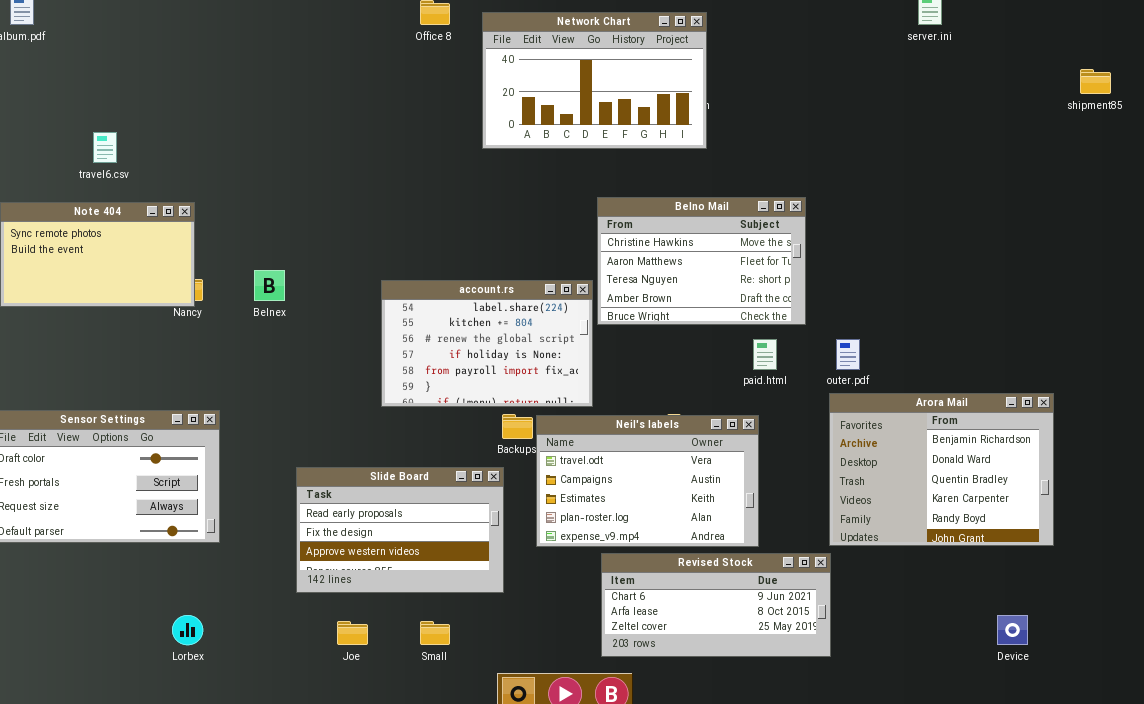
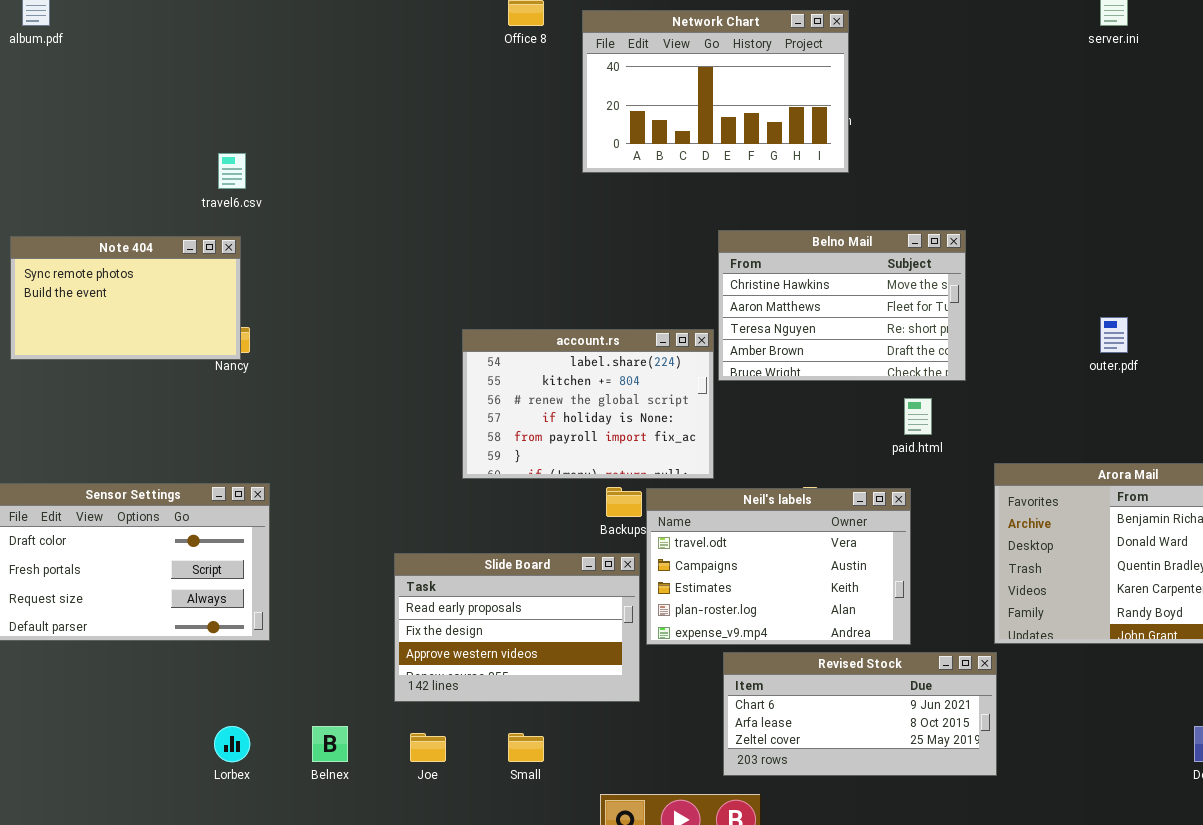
travel6.csv: [93,132,117,163] -> [218,153,246,189], moved
Belnex: [254,270,285,301] -> [312,726,348,762], moved
outer.pdf: [836,339,860,370] -> [1100,317,1128,353], moved
Slide Board: [296,467,504,593] -> [394,553,640,702], moved

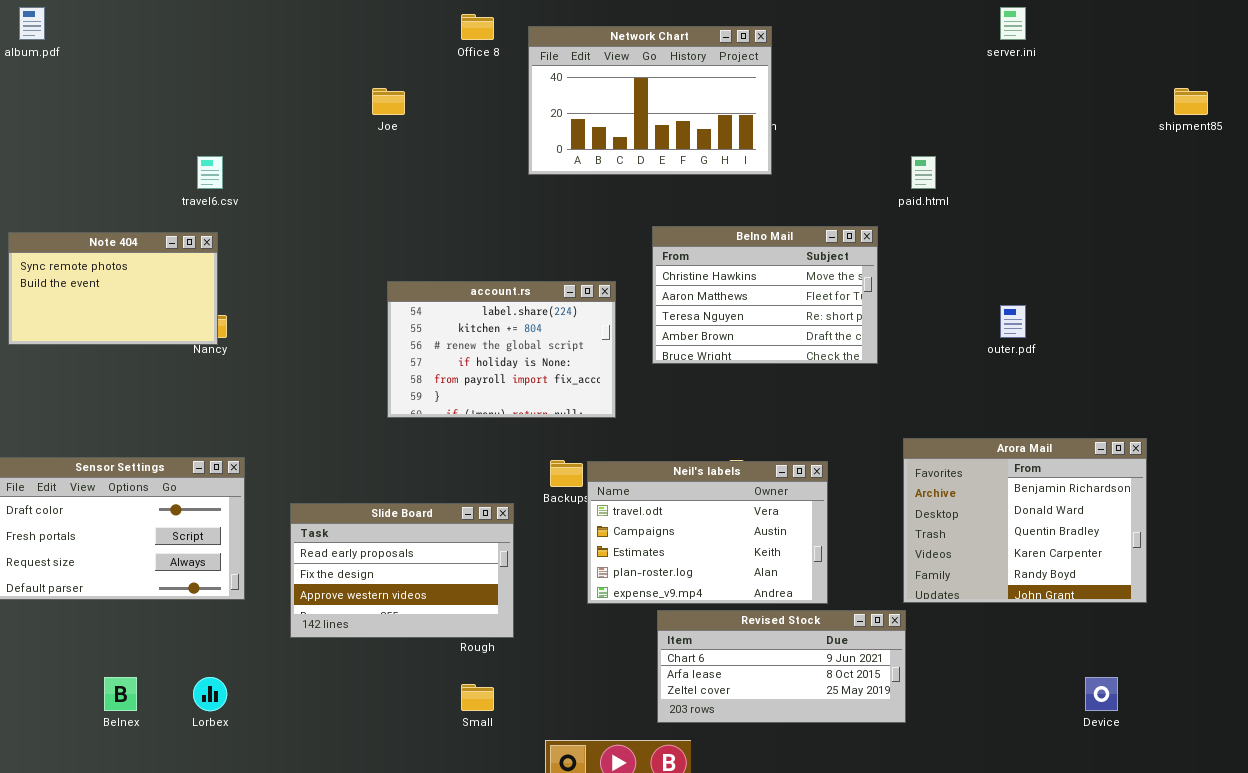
account.rs: [462,329,714,479] -> [387,281,616,418], moved
paid.html: [904,398,932,435] -> [911,156,936,189], moved
Slide Board: [394,553,640,702] -> [290,503,514,638], moved
Belnex: [312,726,348,762] -> [104,677,137,711], moved
Joe: [410,733,446,762] -> [372,88,405,115], moved

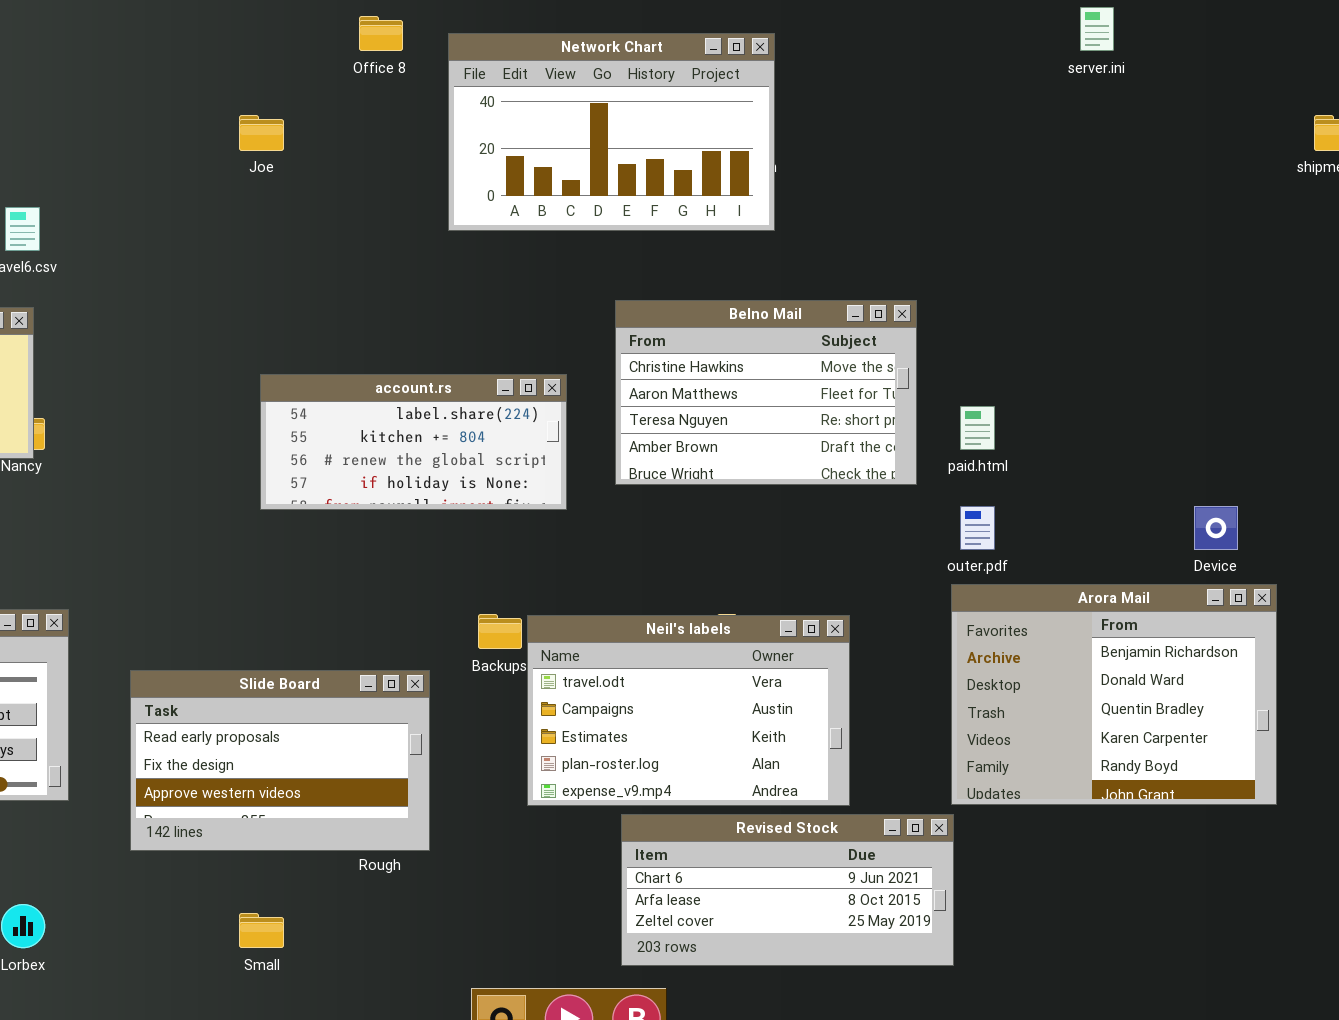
paid.html: [911,156,936,189] -> [960,406,995,450], moved
account.rs: [387,281,616,418] -> [260,374,567,510], resized
outer.pdf: [1000,305,1026,338] -> [960,506,995,550], moved
Device: [1085,677,1118,711] -> [1194,506,1238,550], moved
Small: [461,684,494,711] -> [239,913,284,948], moved

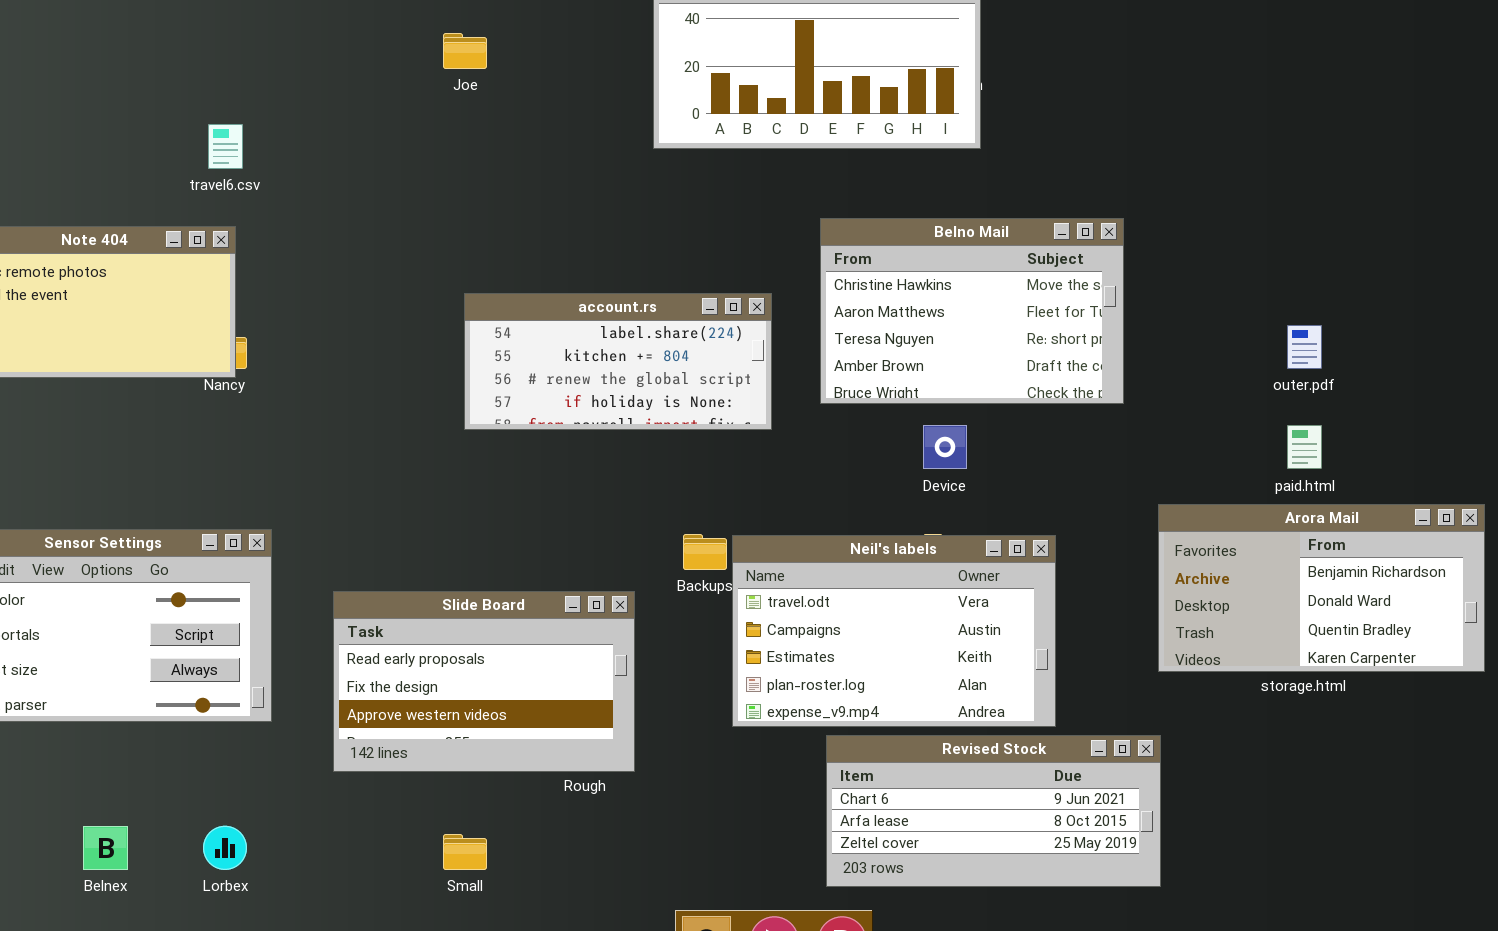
paid.html: [960,406,995,450] -> [1287,425,1322,469], moved
outer.pdf: [960,506,995,550] -> [1287,325,1322,369], moved
Device: [1194,506,1238,550] -> [923,425,967,469], moved
Arora Mail: [951,584,1277,805] -> [1158,504,1485,672], resized

